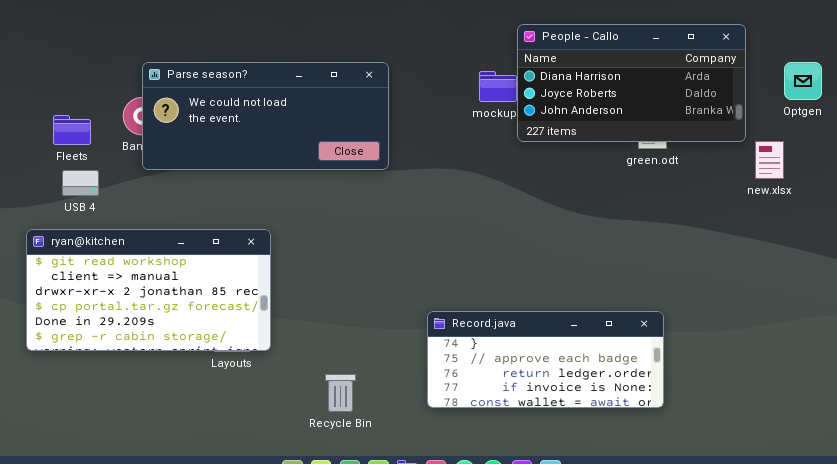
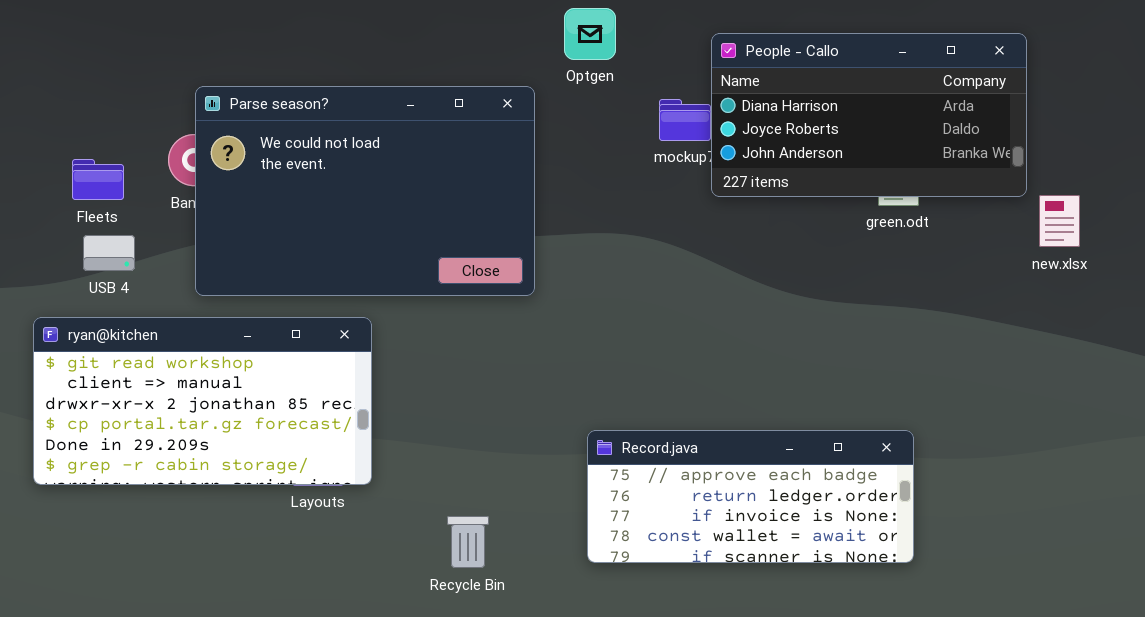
Parse season?: [142,62,389,170] -> [195,86,535,296], resized
Optgen: [784,62,822,100] -> [564,8,616,60], moved
Record.java: [427,311,664,408] -> [587,430,914,563], scrolled down 1 row

